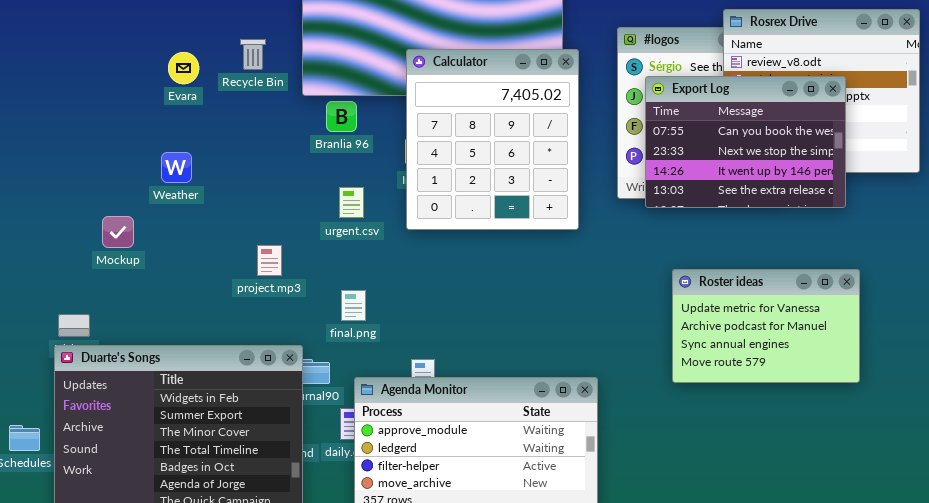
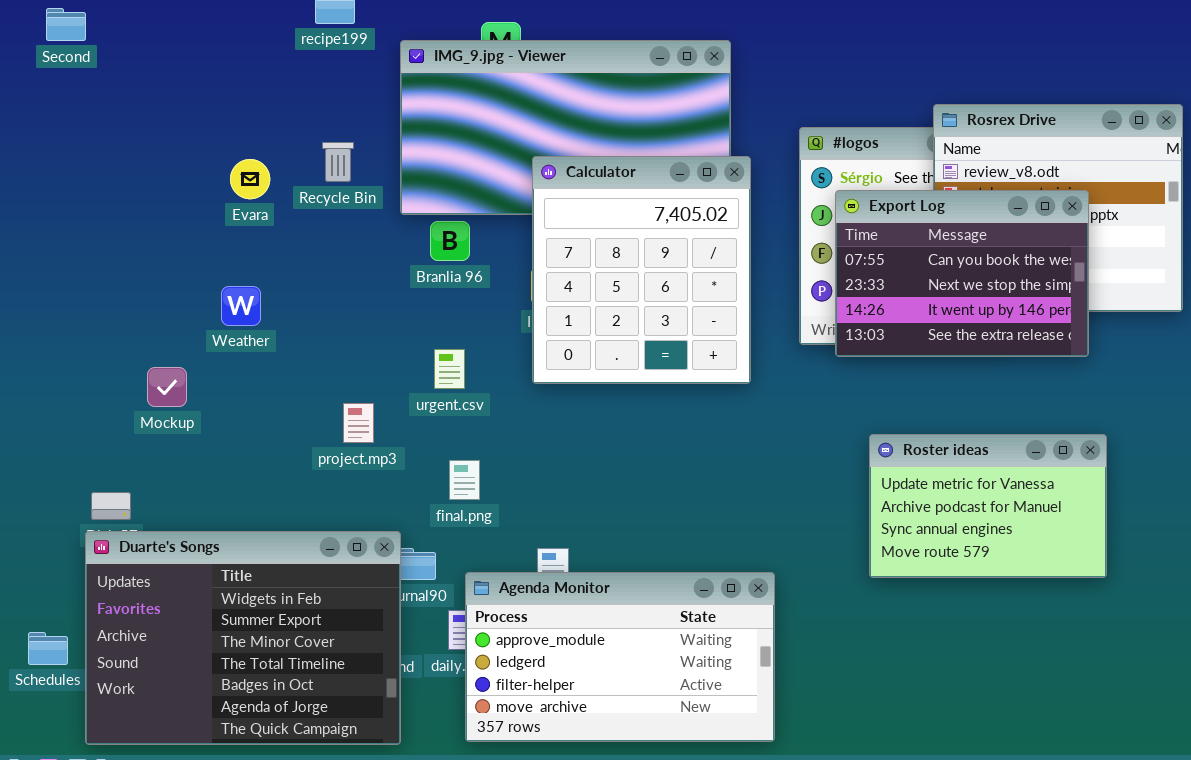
urgent.csv: [339,187,364,218] -> [434,349,465,389], moved

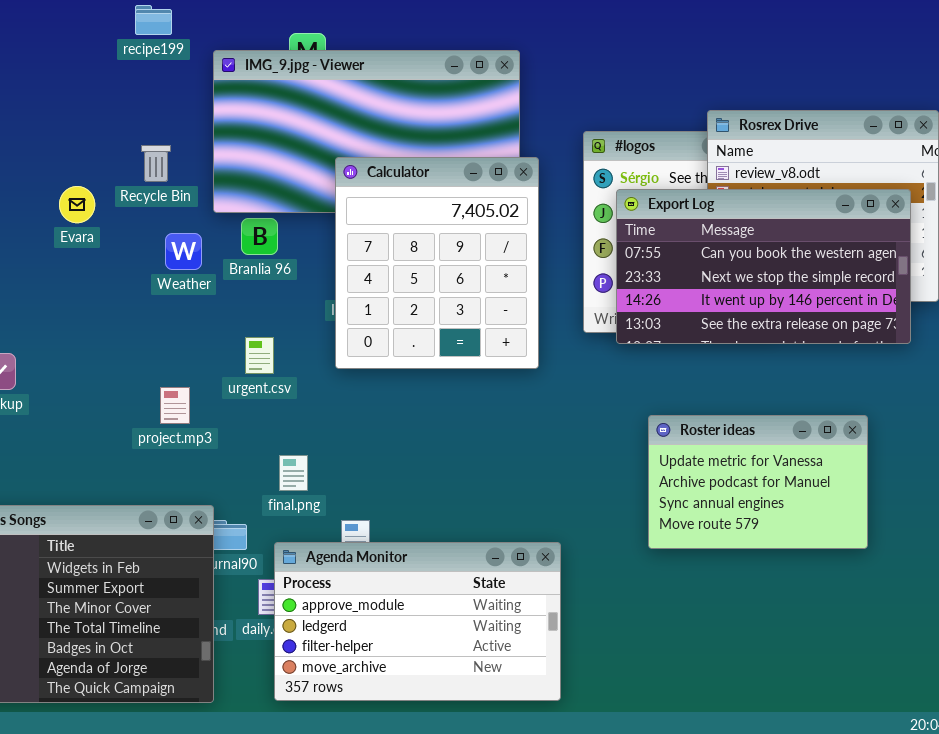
Evara: [230,159,270,199] -> [59,186,95,223], moved
Export Log: [835,190,1089,357] -> [616,189,911,344], resized
Weather: [221,286,261,326] -> [165,233,202,270], moved
final.png: [449,460,480,500] -> [279,455,308,491], moved

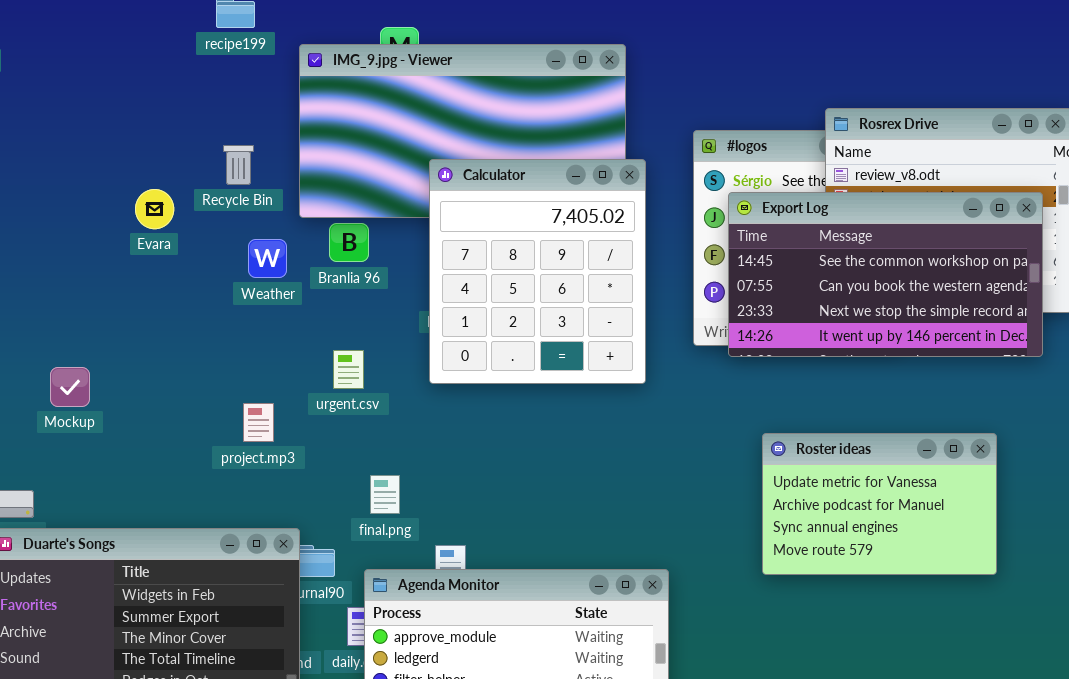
Export Log: [616,189,911,344] -> [728,192,1043,357], scrolled up 1 row

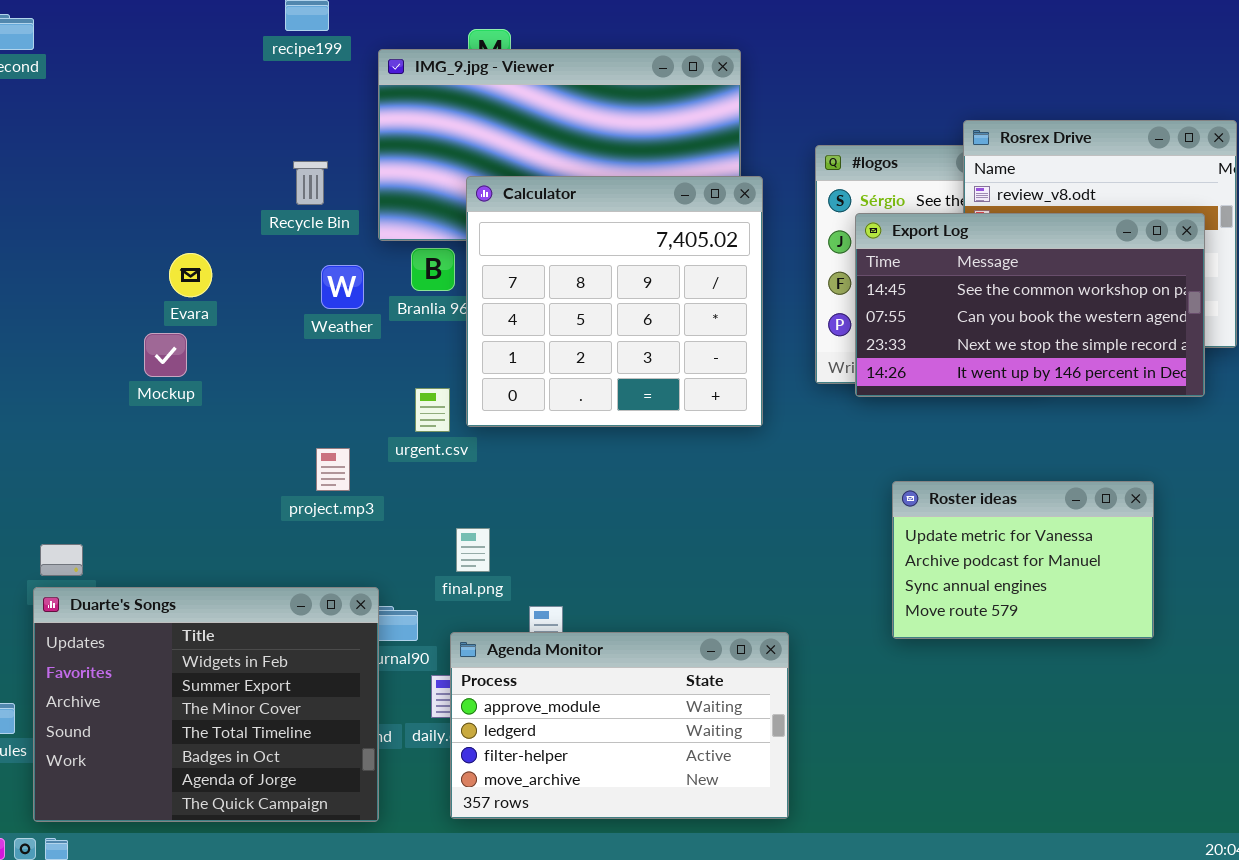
Calculator: [429,159,646,384] -> [466,176,763,427], resized
Evara: [135,189,174,229] -> [169,253,212,297], moved
Mockup: [50,367,90,407] -> [144,333,187,377], moved

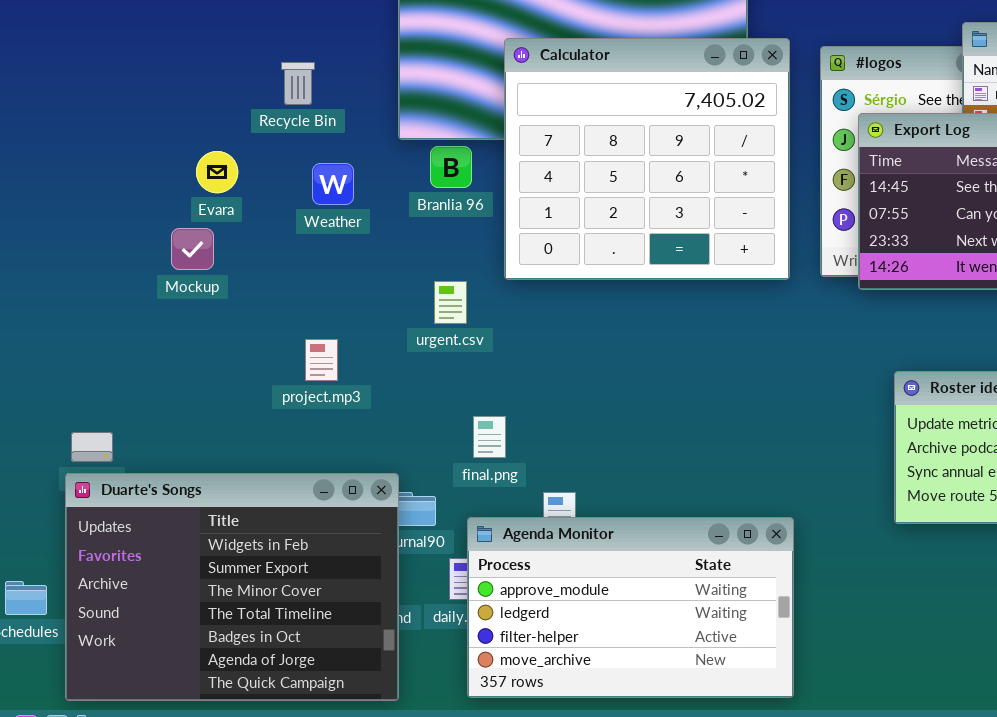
Recycle Bin: [293,161,328,205] -> [281,62,315,105], moved
Calculator: [466,176,763,427] -> [504,38,790,280], moved
Weather: [321,265,364,309] -> [312,163,354,205], moved
project.mp3: [316,448,350,491] -> [305,339,338,381], moved

